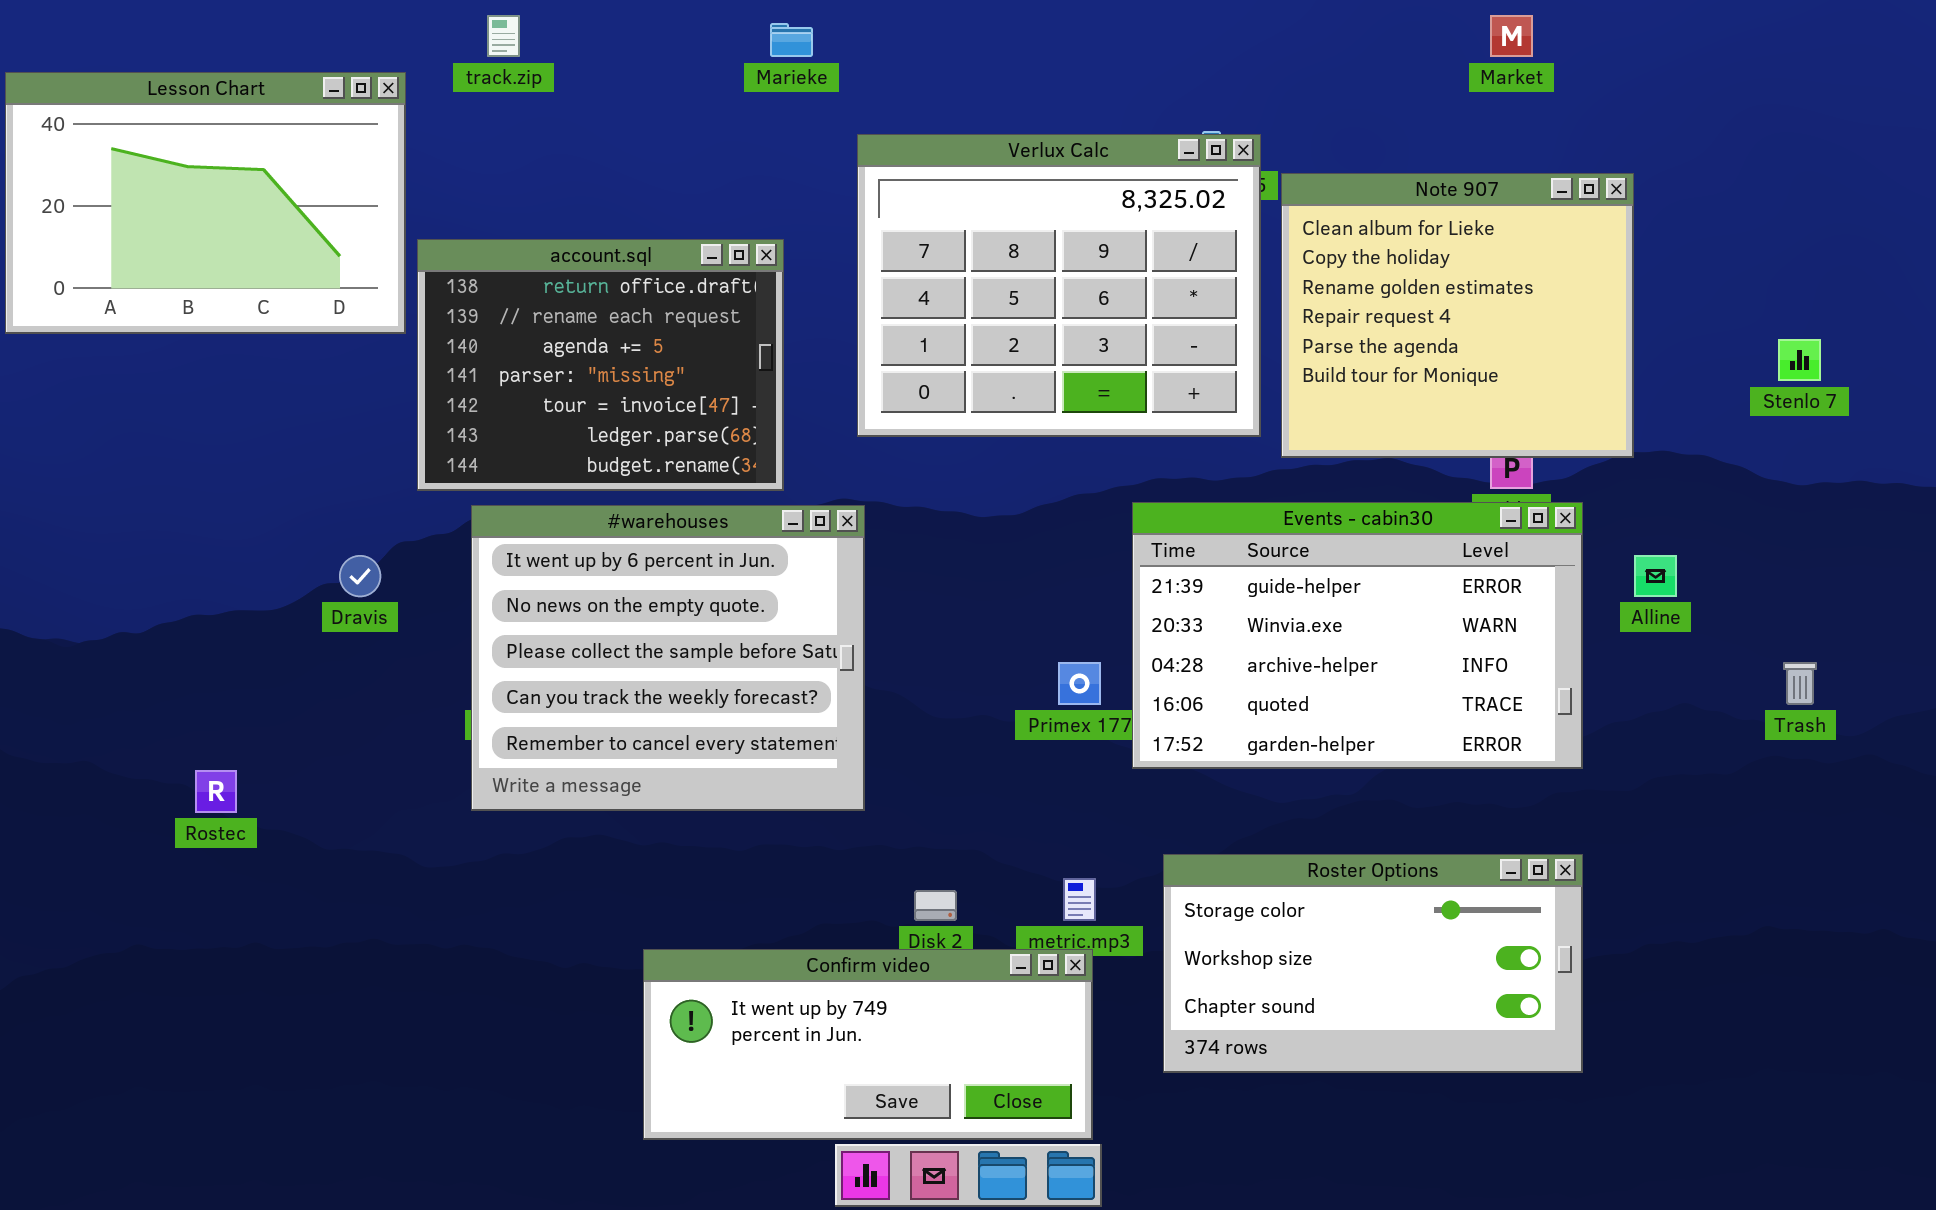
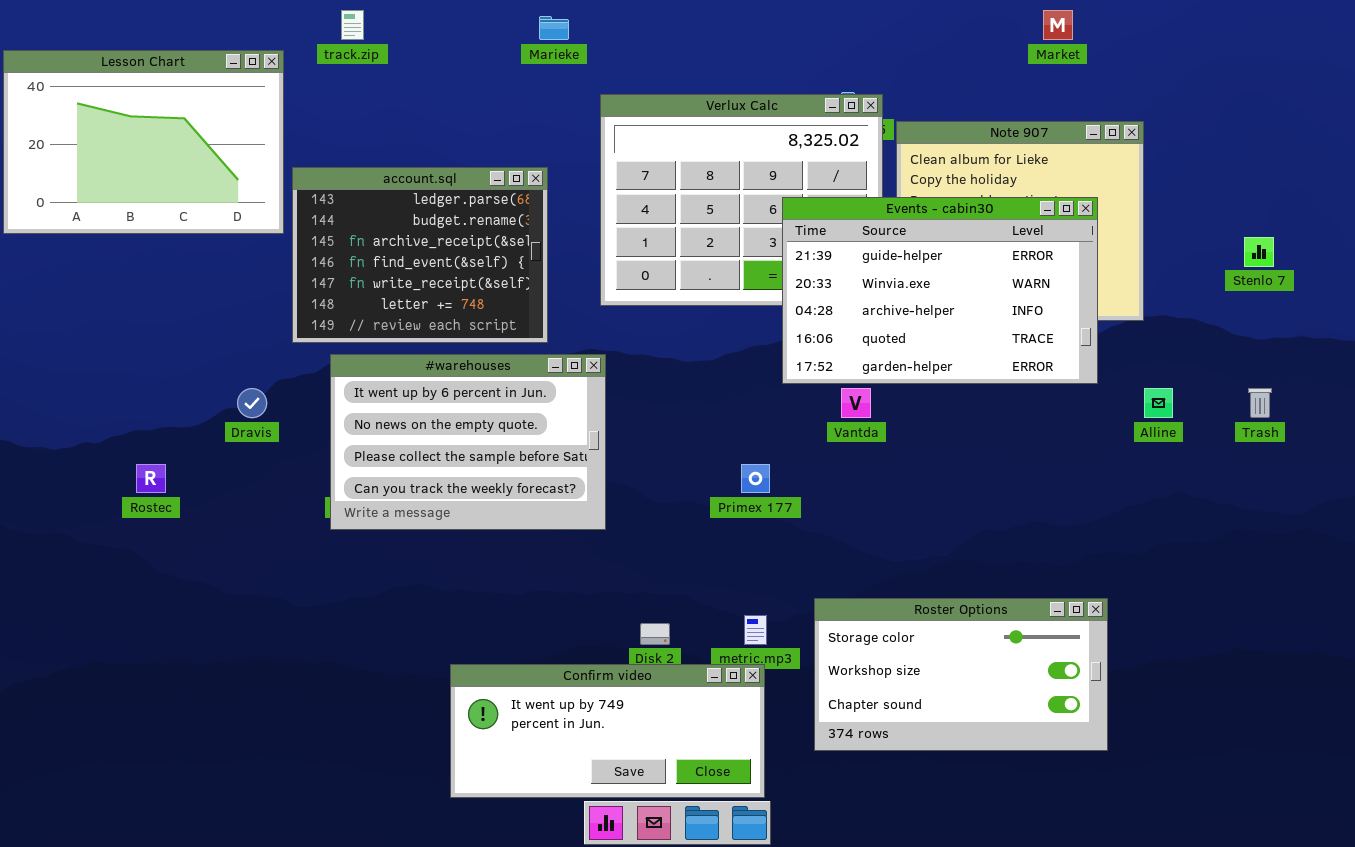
account.sql: [417,239,784,491] -> [292,167,548,343], scrolled down 5 rows
Events - cabin30: [1132,502,1583,769] -> [782,197,1098,384], moved
#warehouses: [471,505,865,811] -> [330,354,606,530], resized
Trash: [1783,662,1817,705] -> [1248,388,1272,418], moved
Rostec: [195,770,237,813] -> [136,464,166,493], moved

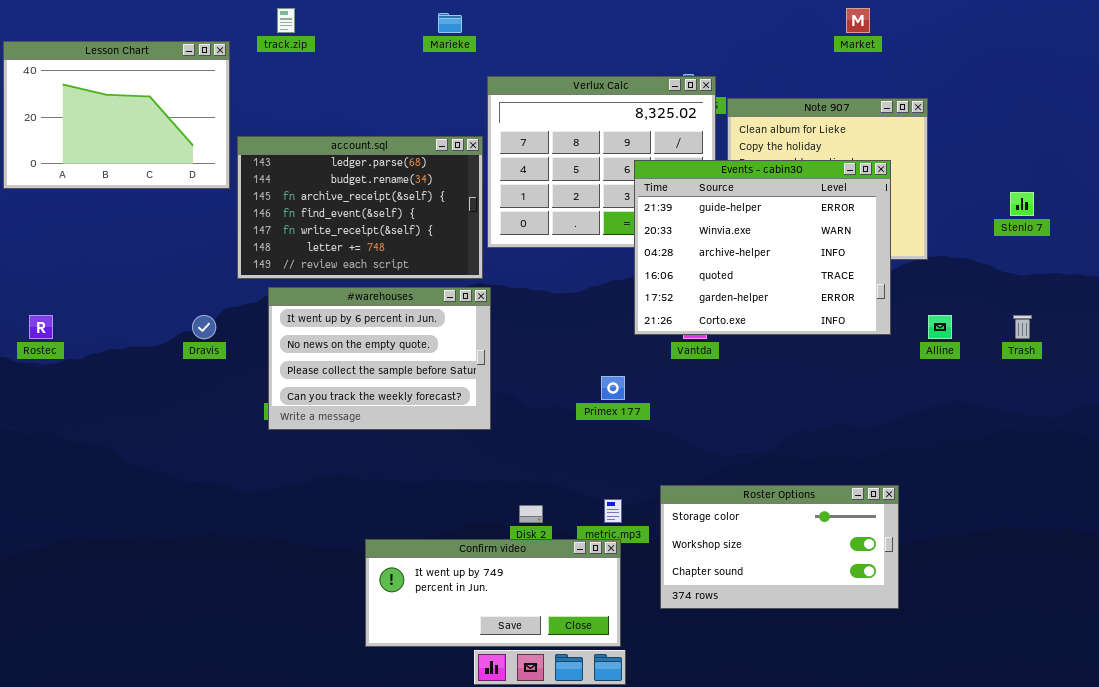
account.sql: [292,167,548,343] -> [237,136,483,279], resized
Events - cabin30: [782,197,1098,384] -> [634,160,891,335], resized
Rostec: [136,464,166,493] -> [29,315,53,339], moved

